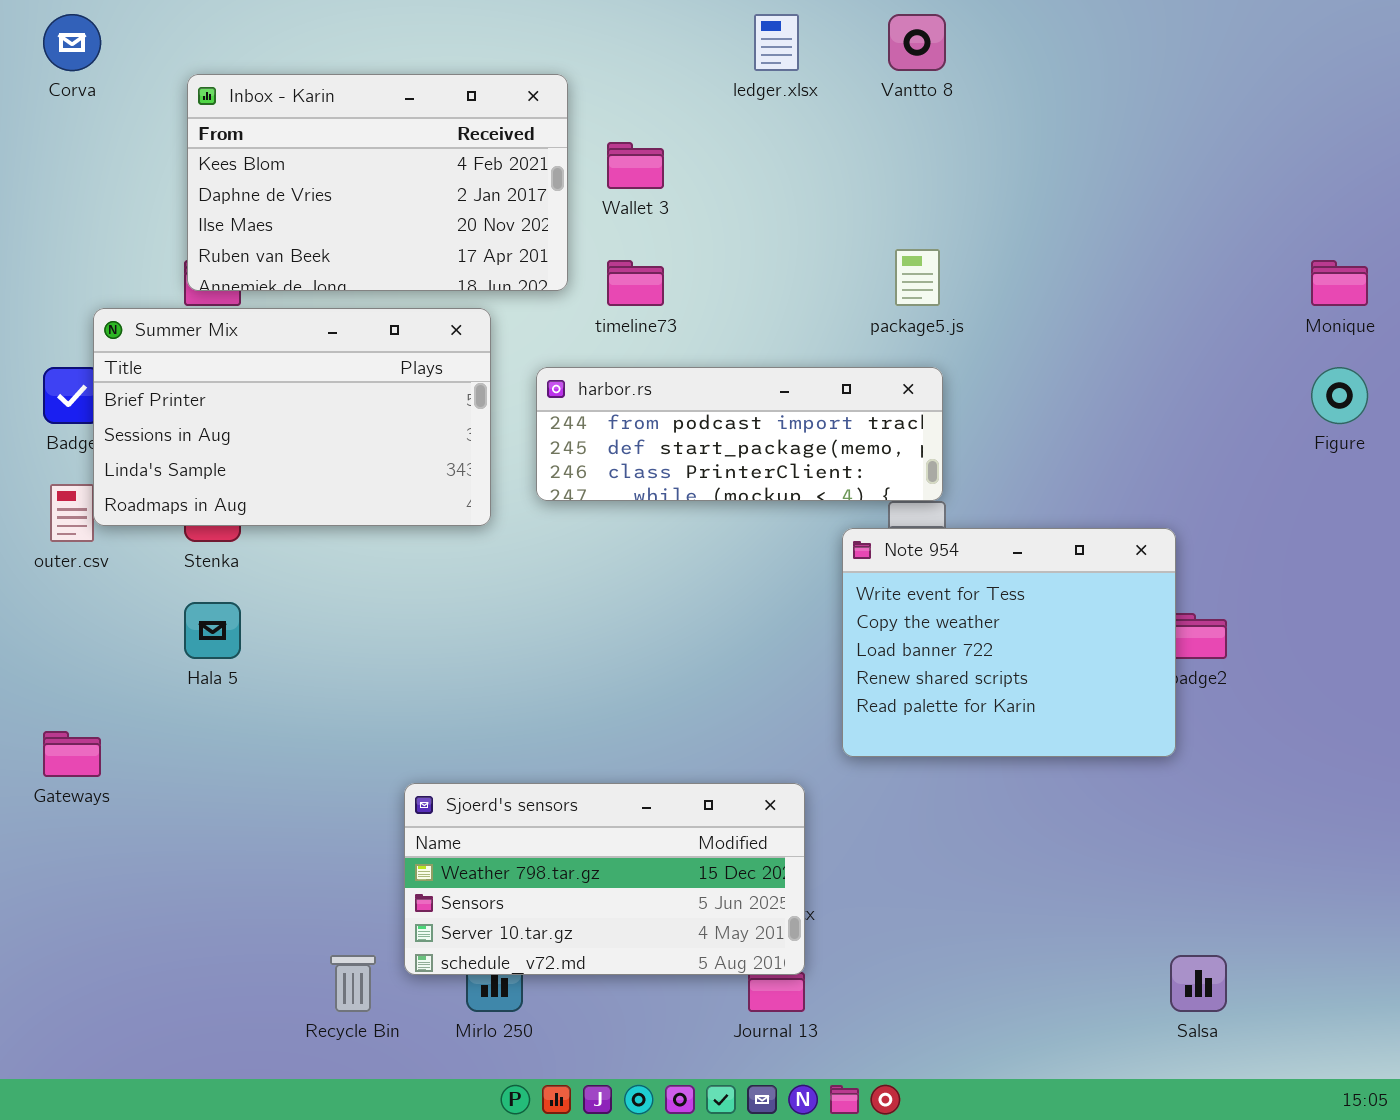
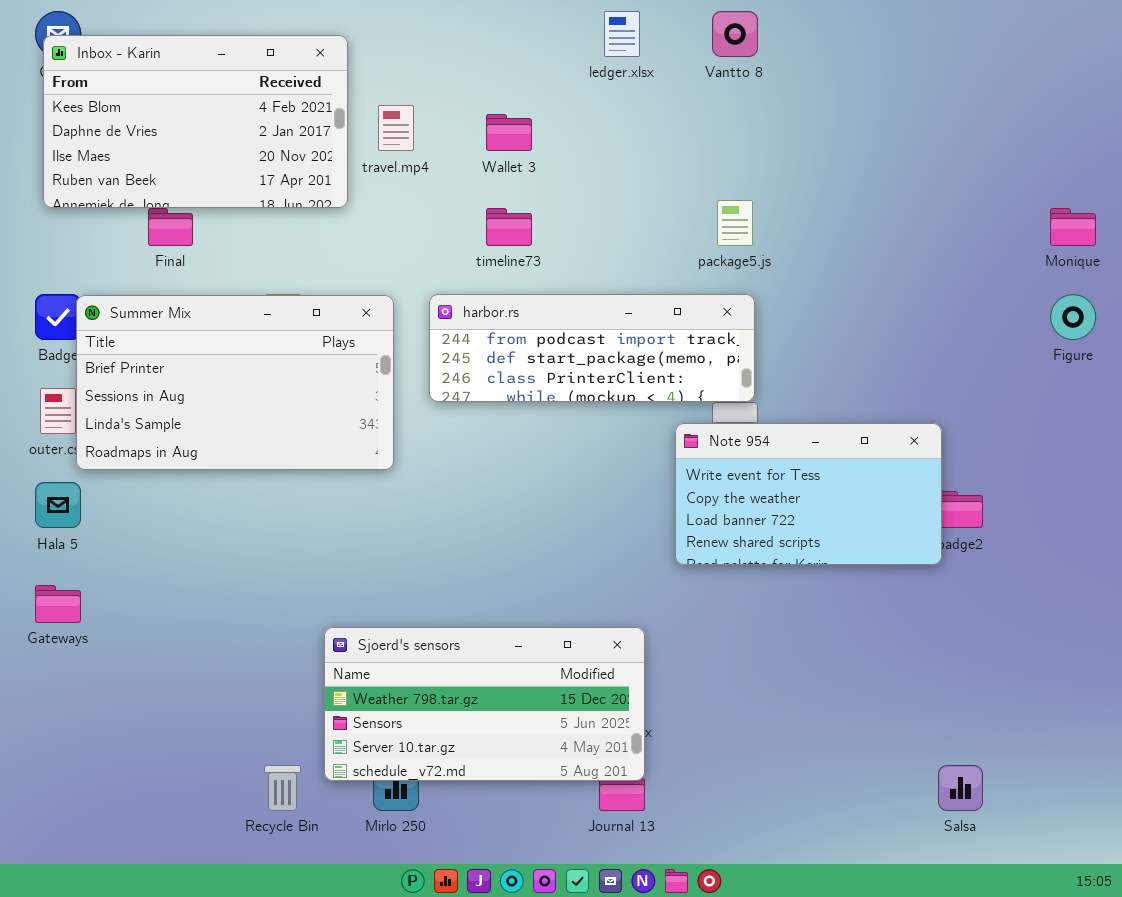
Inbox - Karin: [187,74,568,291] -> [43,35,348,208], moved
Summer Mix: [93,308,491,526] -> [76,295,394,470], moved
Note 954: [842,528,1176,757] -> [675,423,942,565], resized
Hala 5: [184,602,241,659] -> [35,482,81,528], moved

